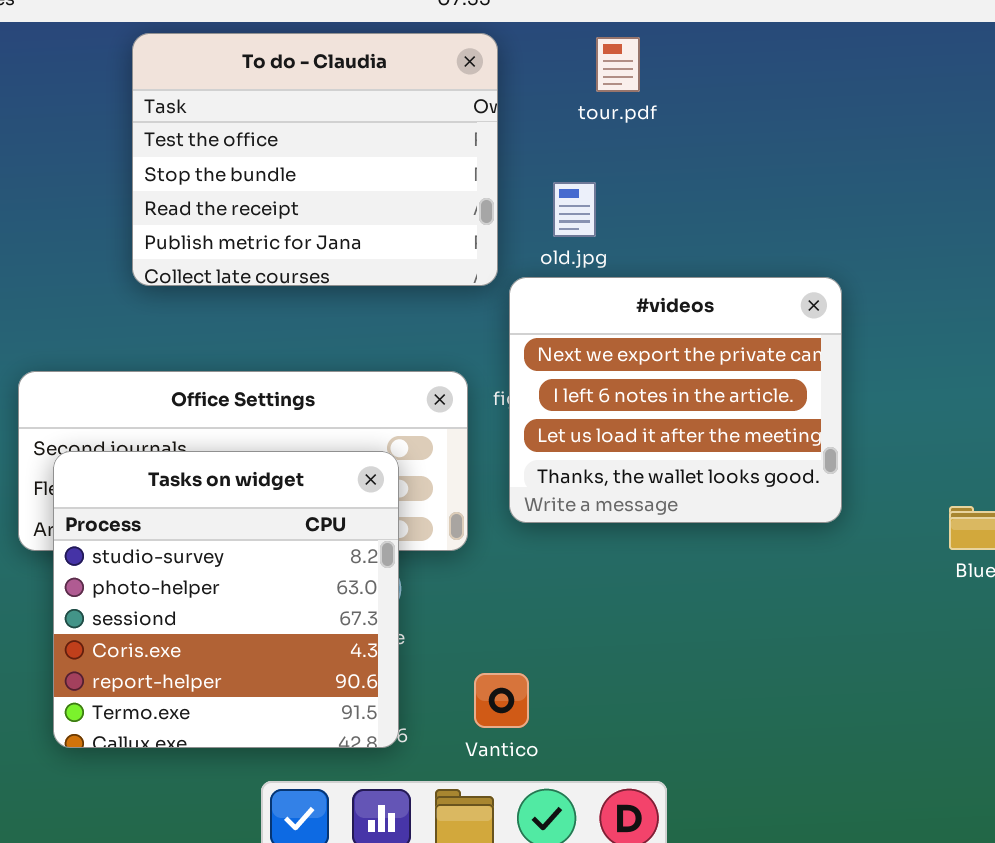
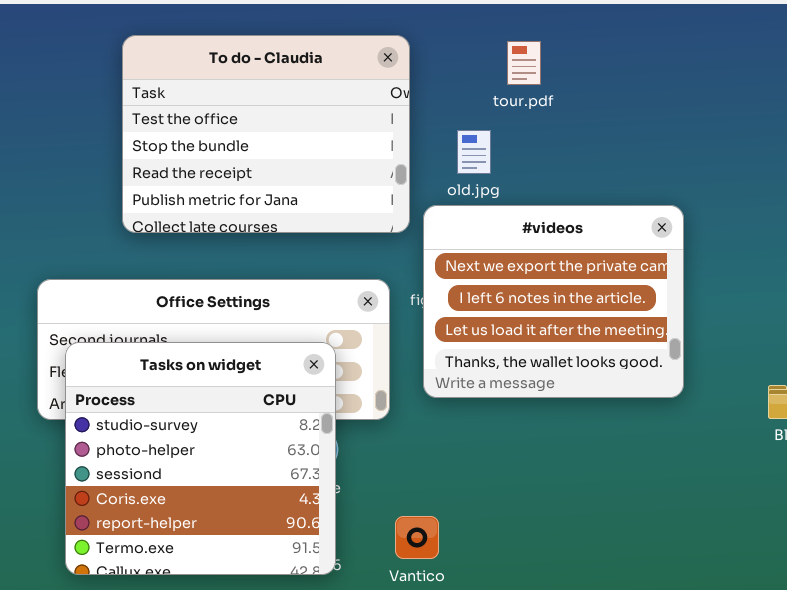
To do - Claudia: [132,33,498,286] -> [122,35,410,233], moved
tour.pdf: [596,37,640,92] -> [507,41,541,85], moved

